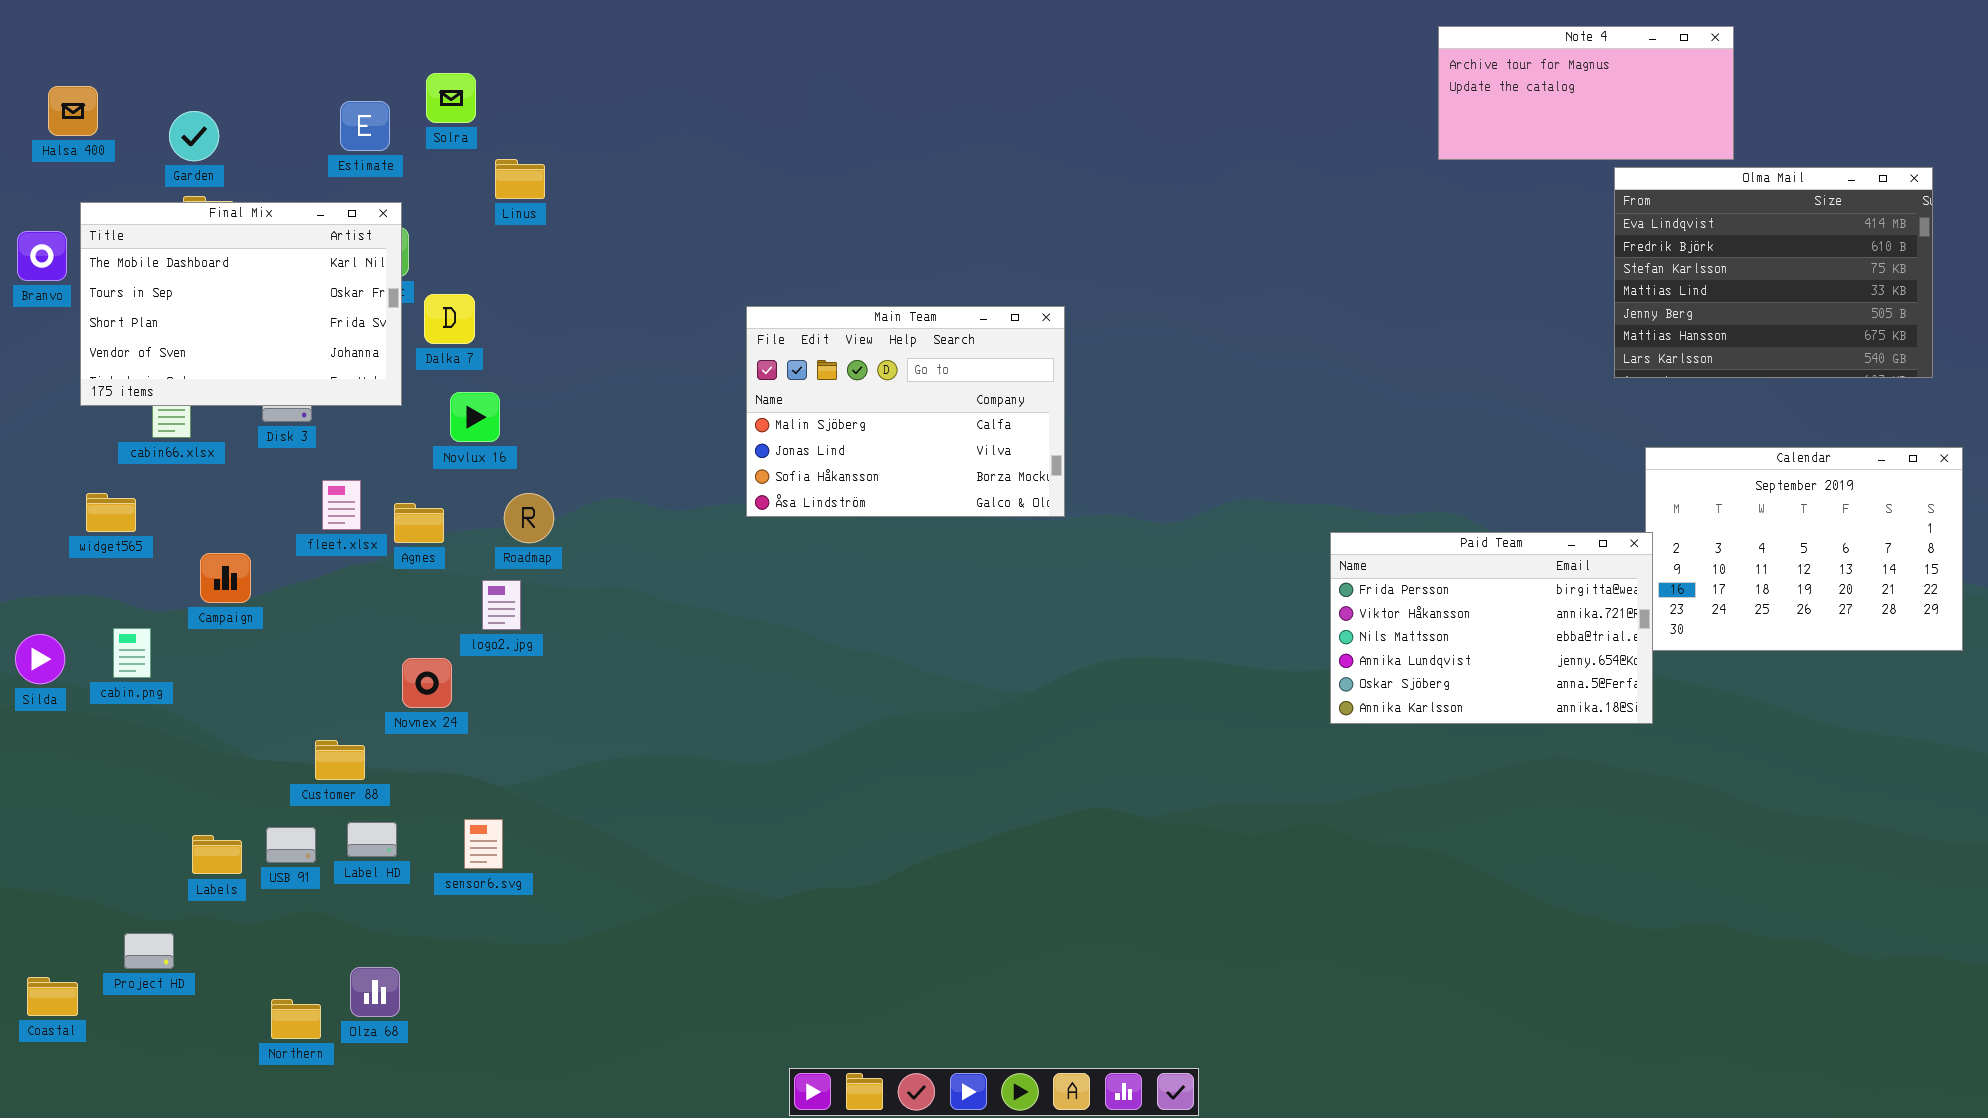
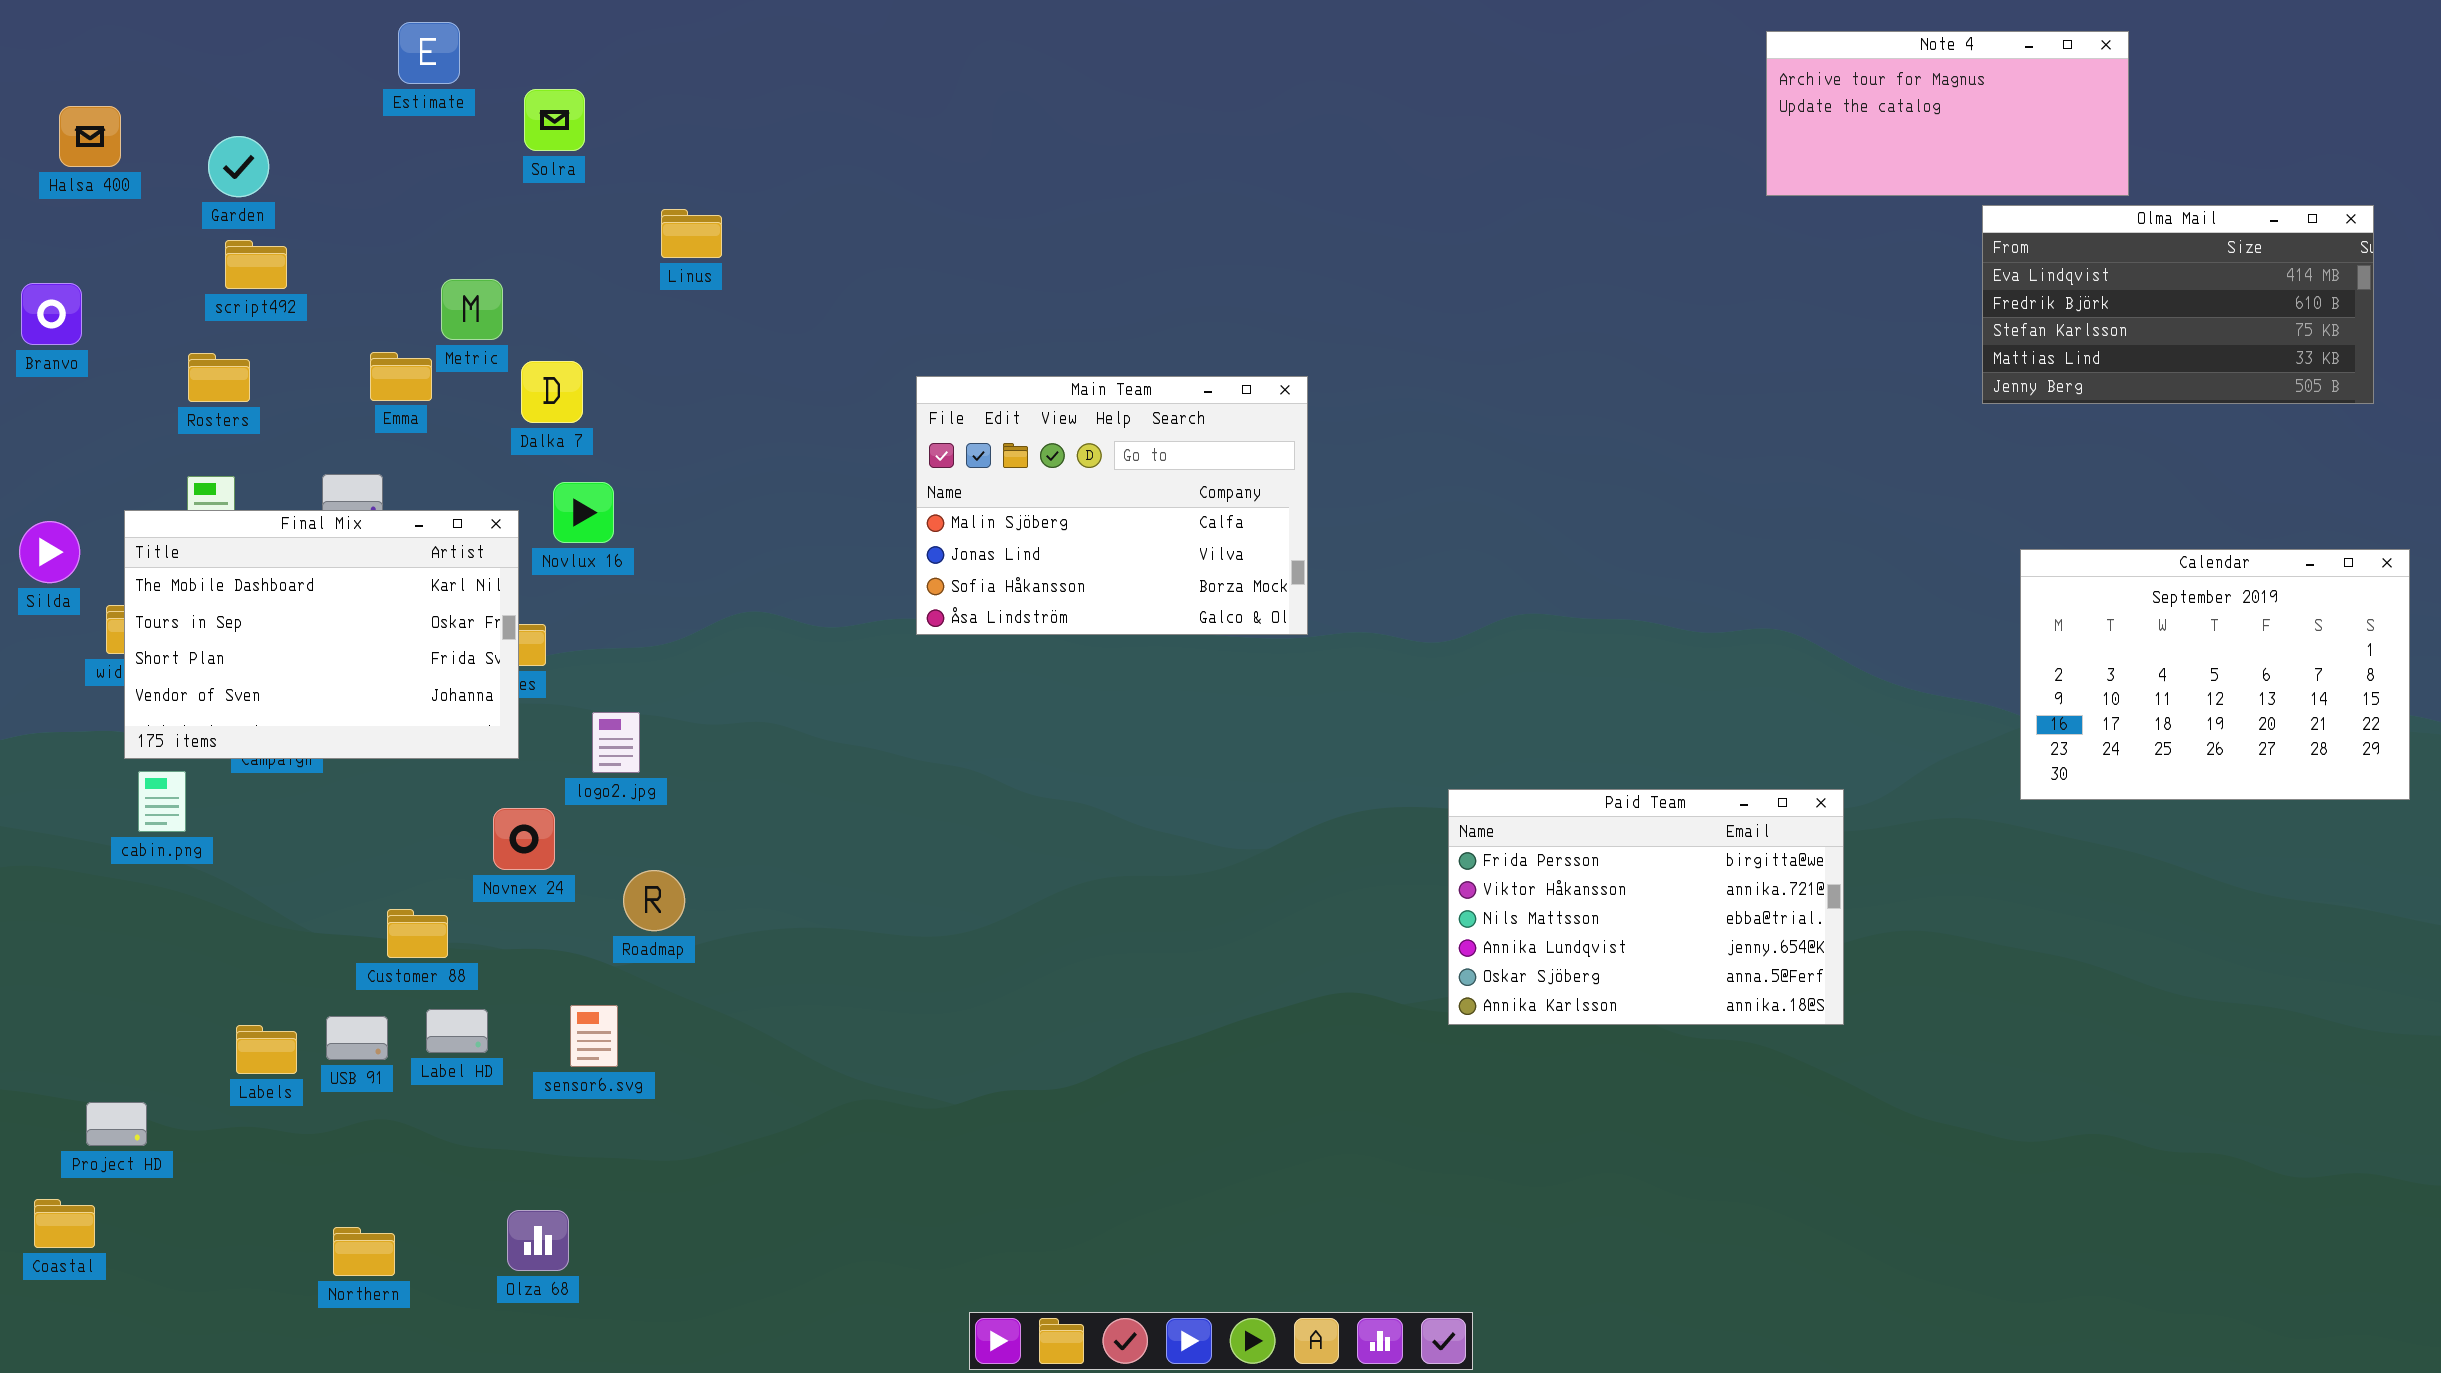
Estimate: [340,101,390,151] -> [398,22,460,84], moved
Linus: [495,159,545,199] -> [661,209,722,258], moved
Olma Mail: [1614,167,1933,378] -> [1982,205,2374,404], resized
Final Mix: [80,202,402,406] -> [124,510,519,759], moved
Roadmap: [504,493,554,543] -> [623,870,685,931], moved
Paid Team: [1330,532,1653,724] -> [1448,789,1844,1025], moved
Silda: [15,634,65,684] -> [19,521,80,583], moved
Project HD: [124,933,174,969] -> [86,1102,147,1146], moved
Olza 68: [350,967,400,1017] -> [507,1210,569,1271], moved

